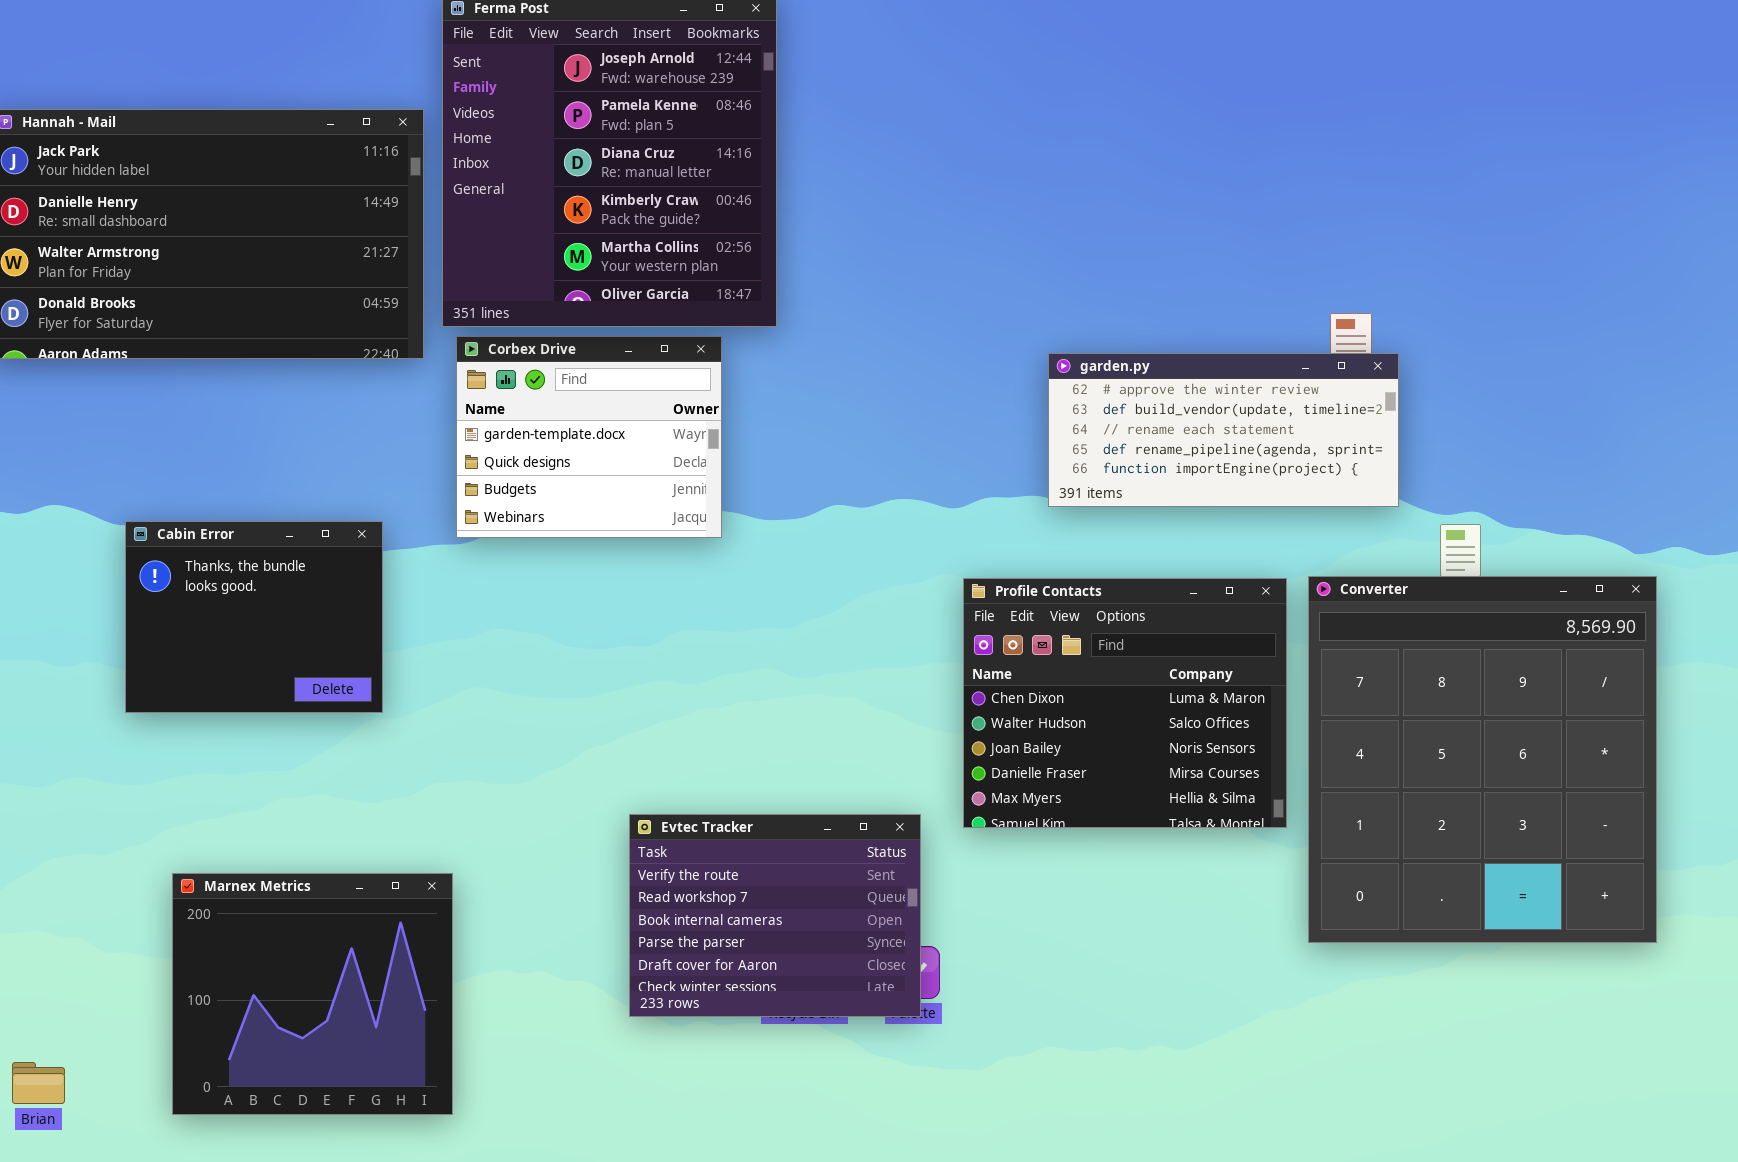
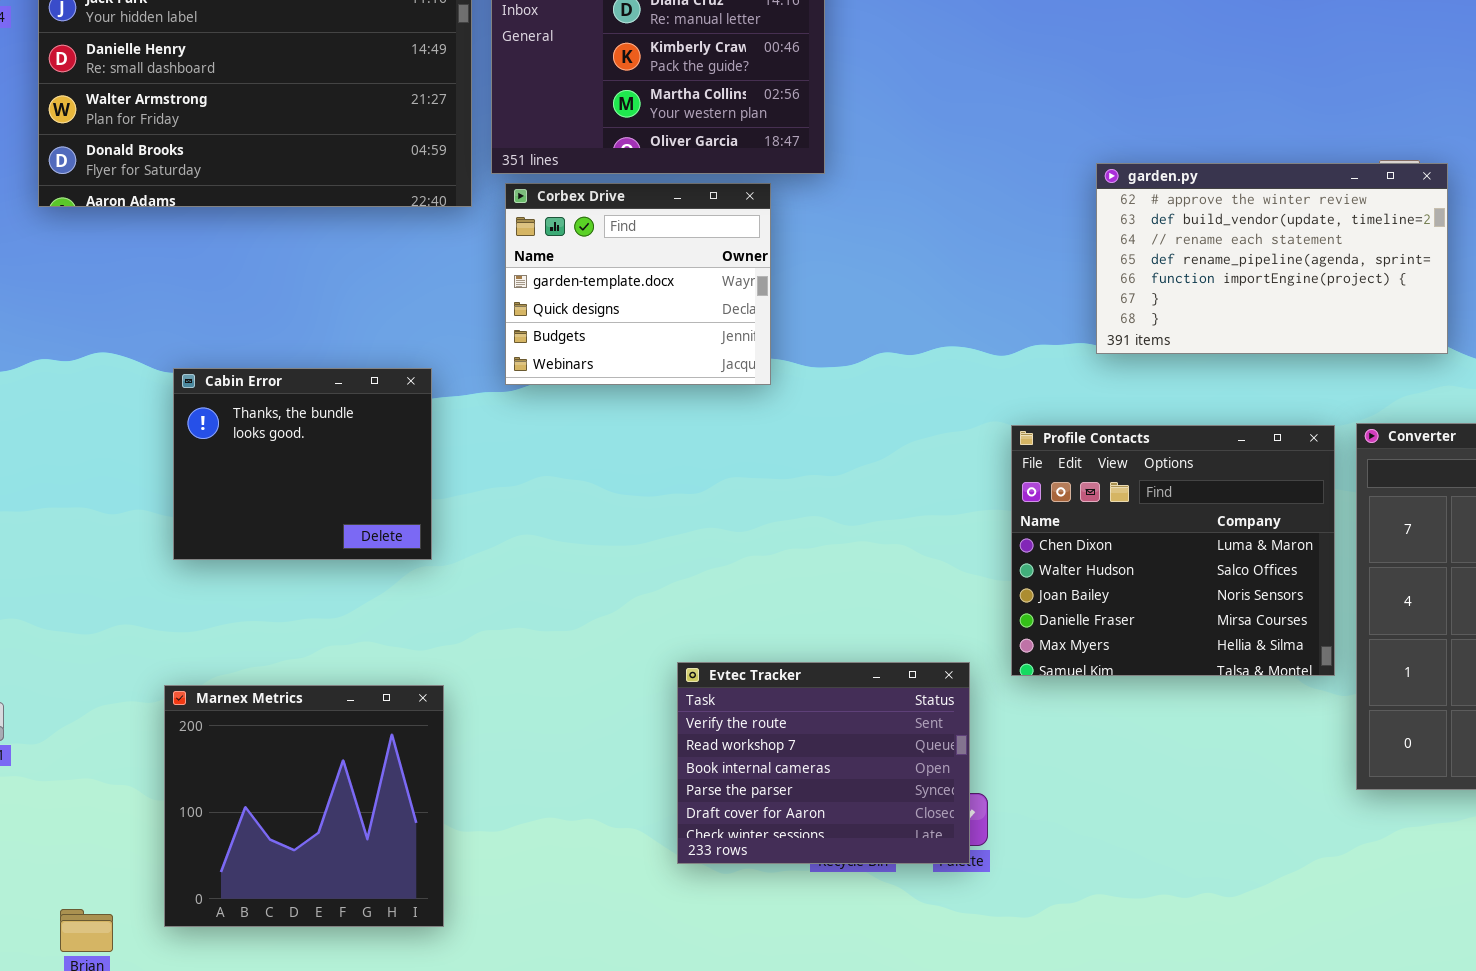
garden.py: [1048,353,1399,507] -> [1096,163,1448,354], resized
Marnex Metrics: [172,873,453,1115] -> [164,685,444,927], moved

